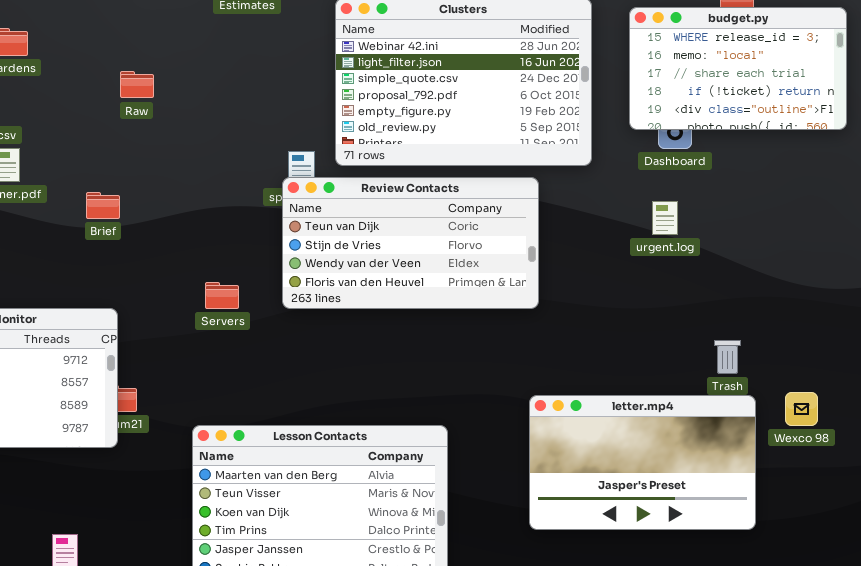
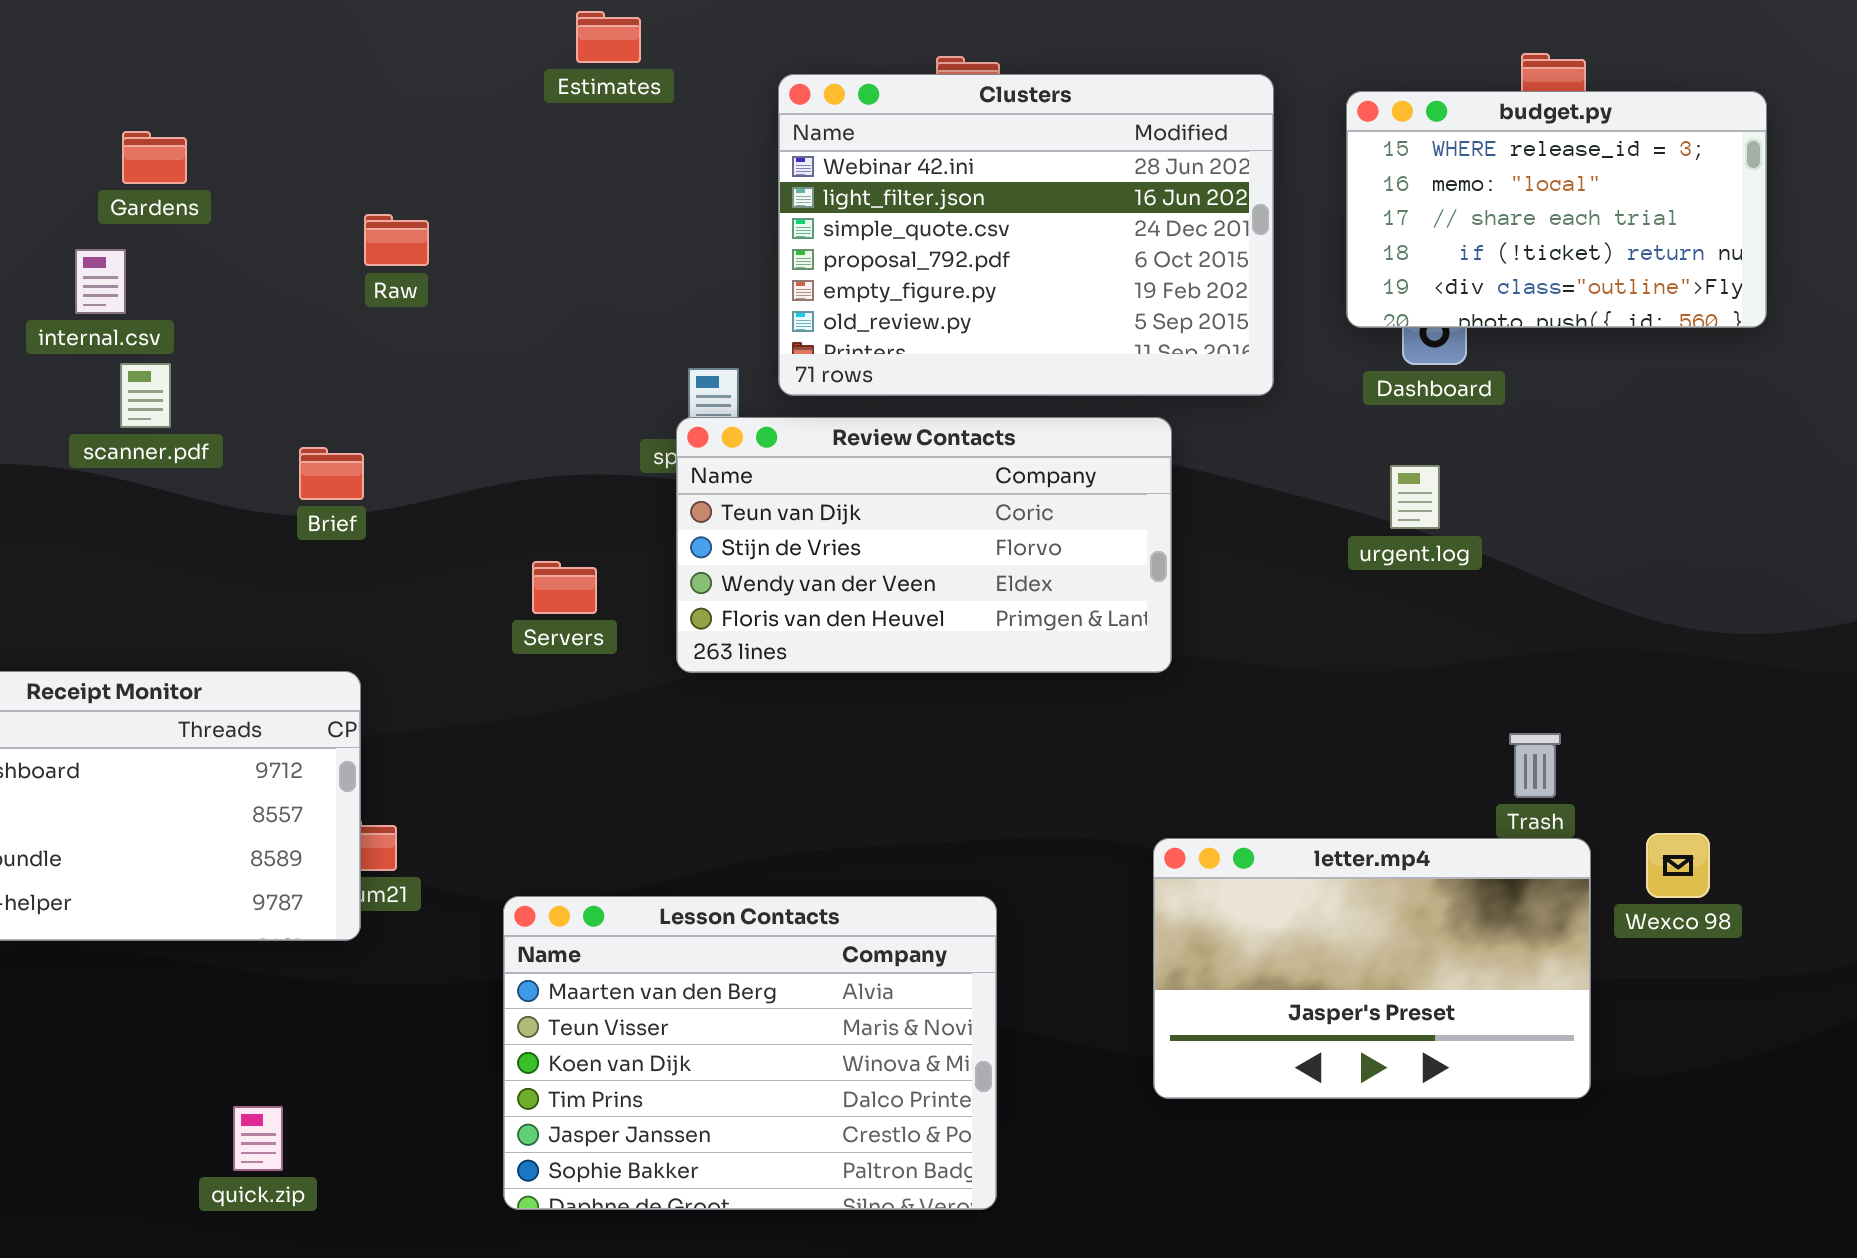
Servers: [205,282,239,309] -> [532,561,597,614], moved

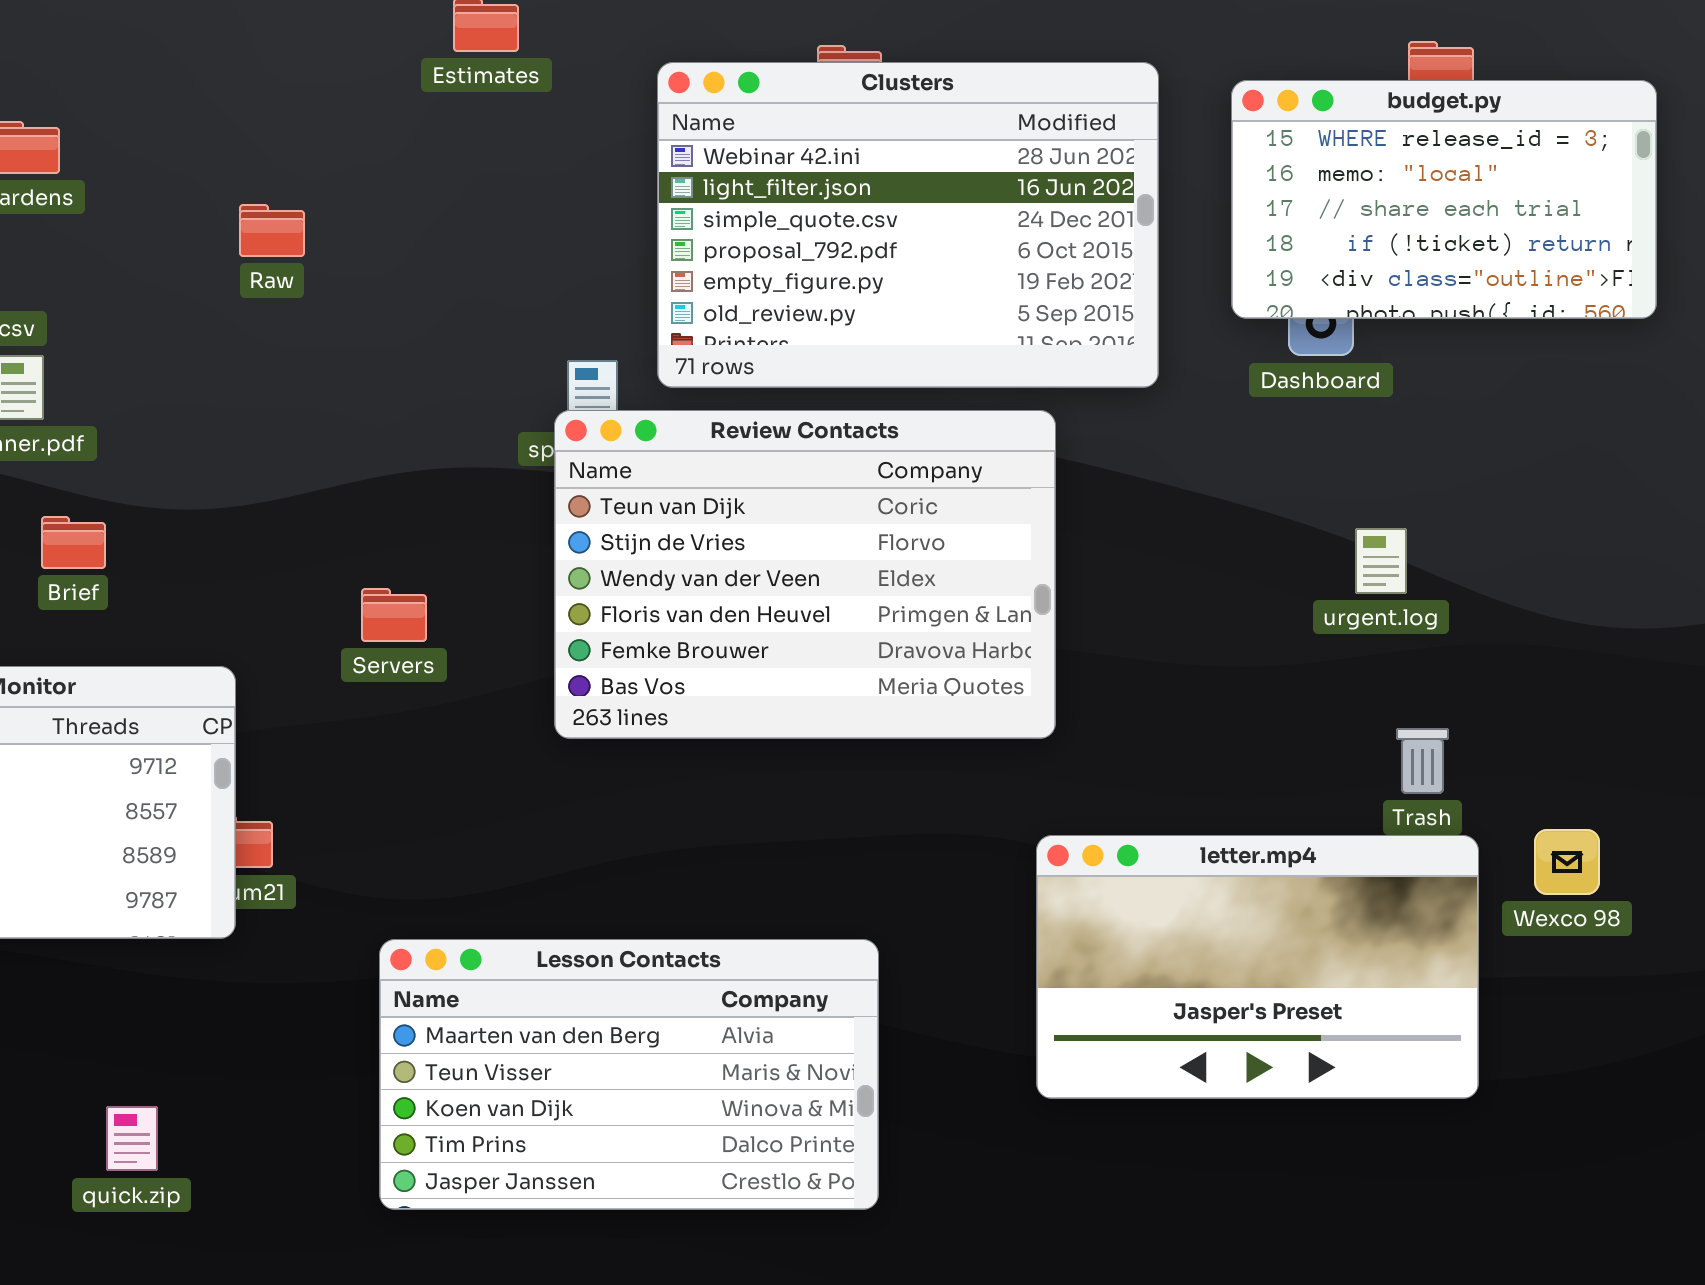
Review Contacts: [676,417,1172,673] -> [554,410,1056,739], resized
Brief: [299,447,364,500] -> [41,516,106,569], moved
urgent.log: [1390,465,1440,529] -> [1355,528,1407,594], moved
Servers: [532,561,597,614] -> [361,588,427,642], moved
Lesson Contacts: [503,896,997,1210] -> [379,939,879,1210], resized

